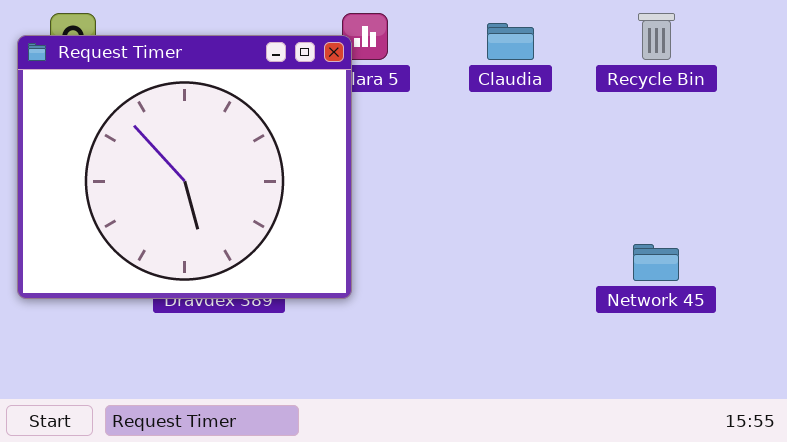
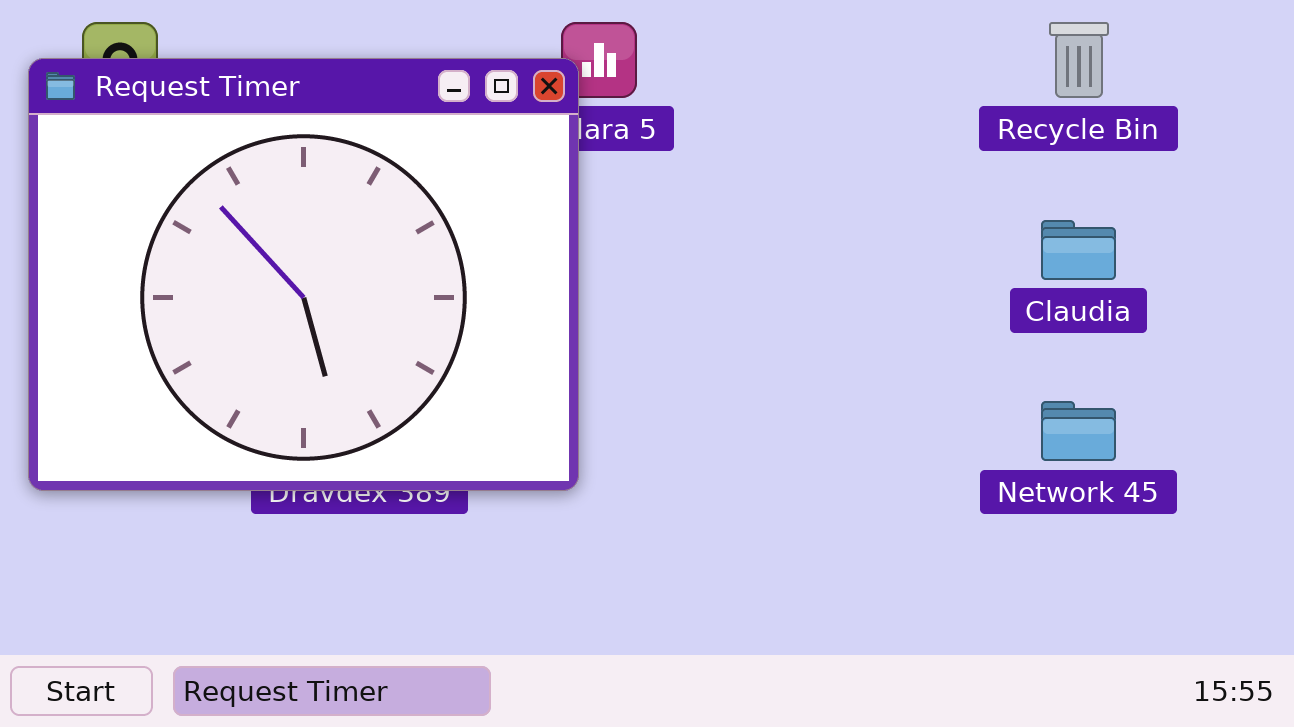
Claudia: [487,23,534,60] -> [1041,220,1116,280], moved

